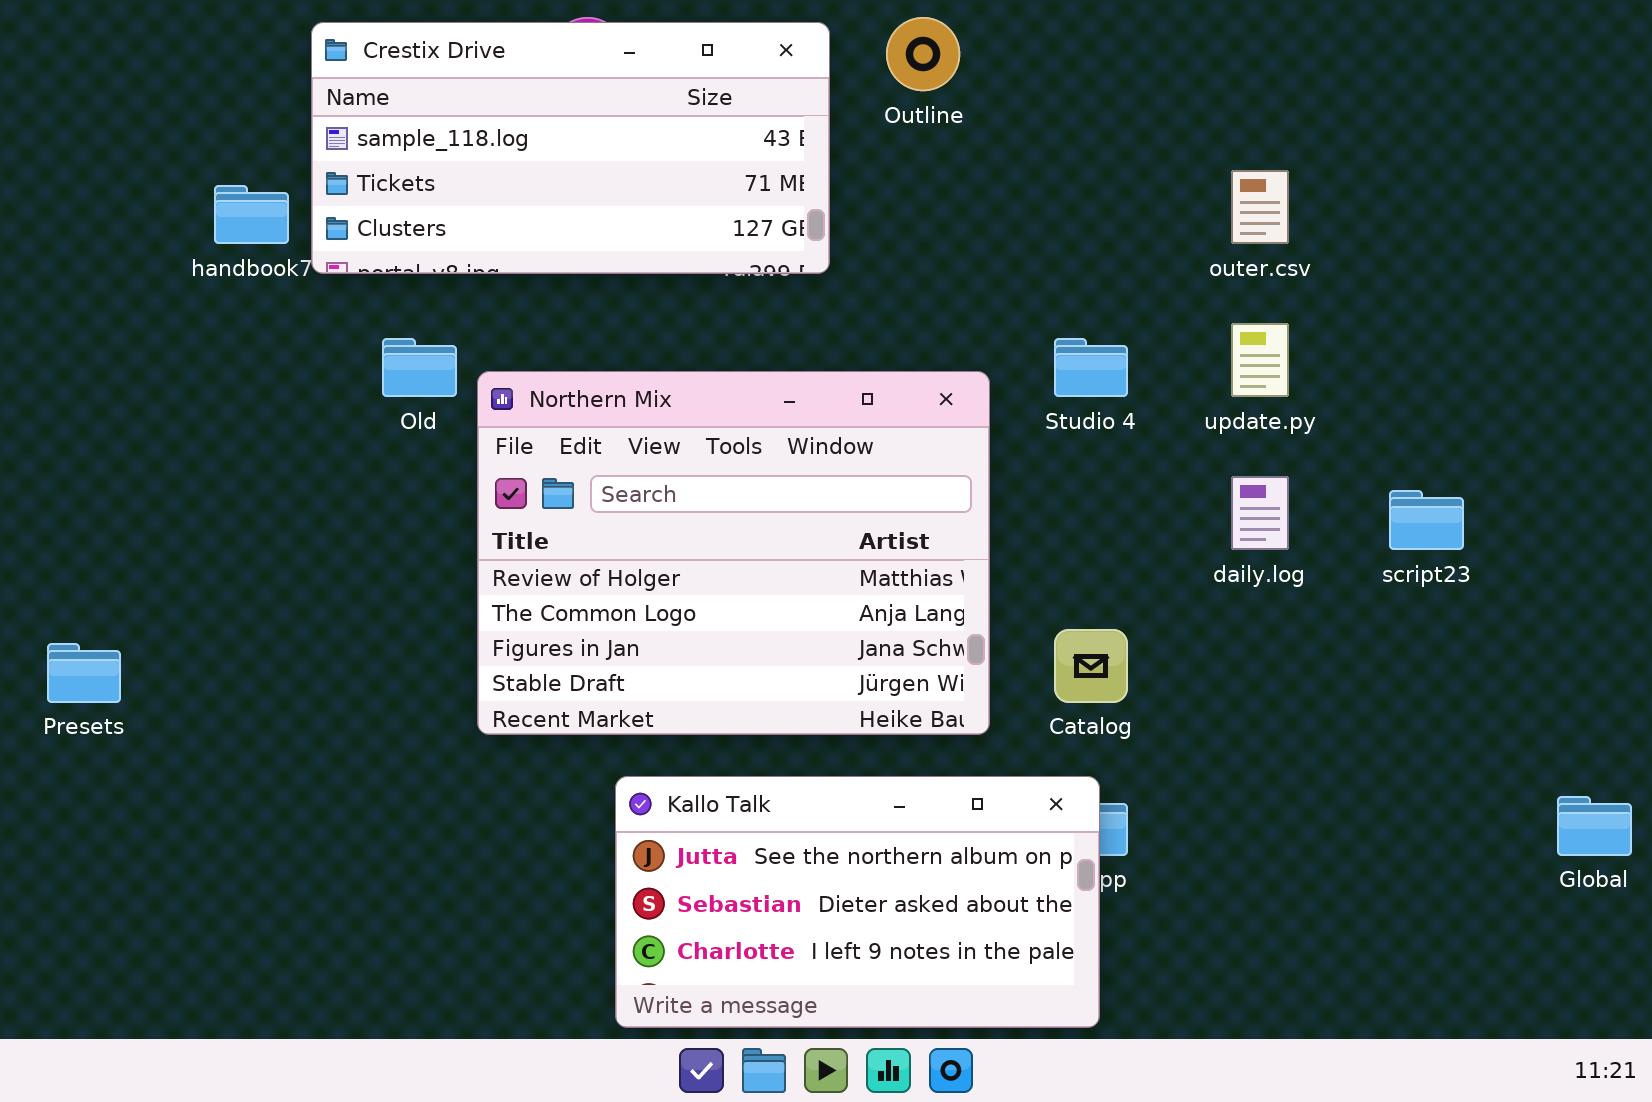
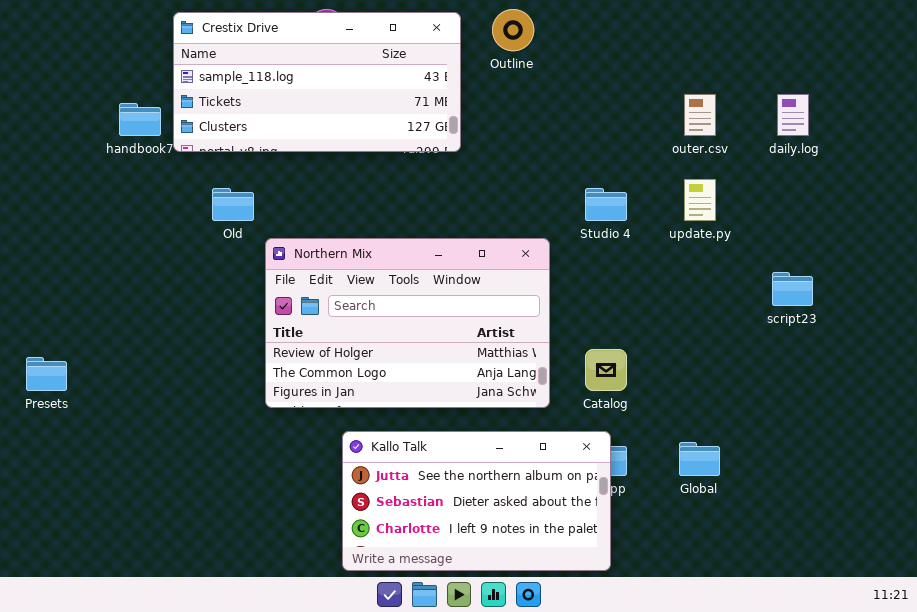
Northern Mix: [477,371,990,735] -> [265,238,550,408], resized
daily.log: [1231,476,1289,550] -> [777,94,809,136], moved
Global: [1557,796,1632,856] -> [679,442,720,476], moved

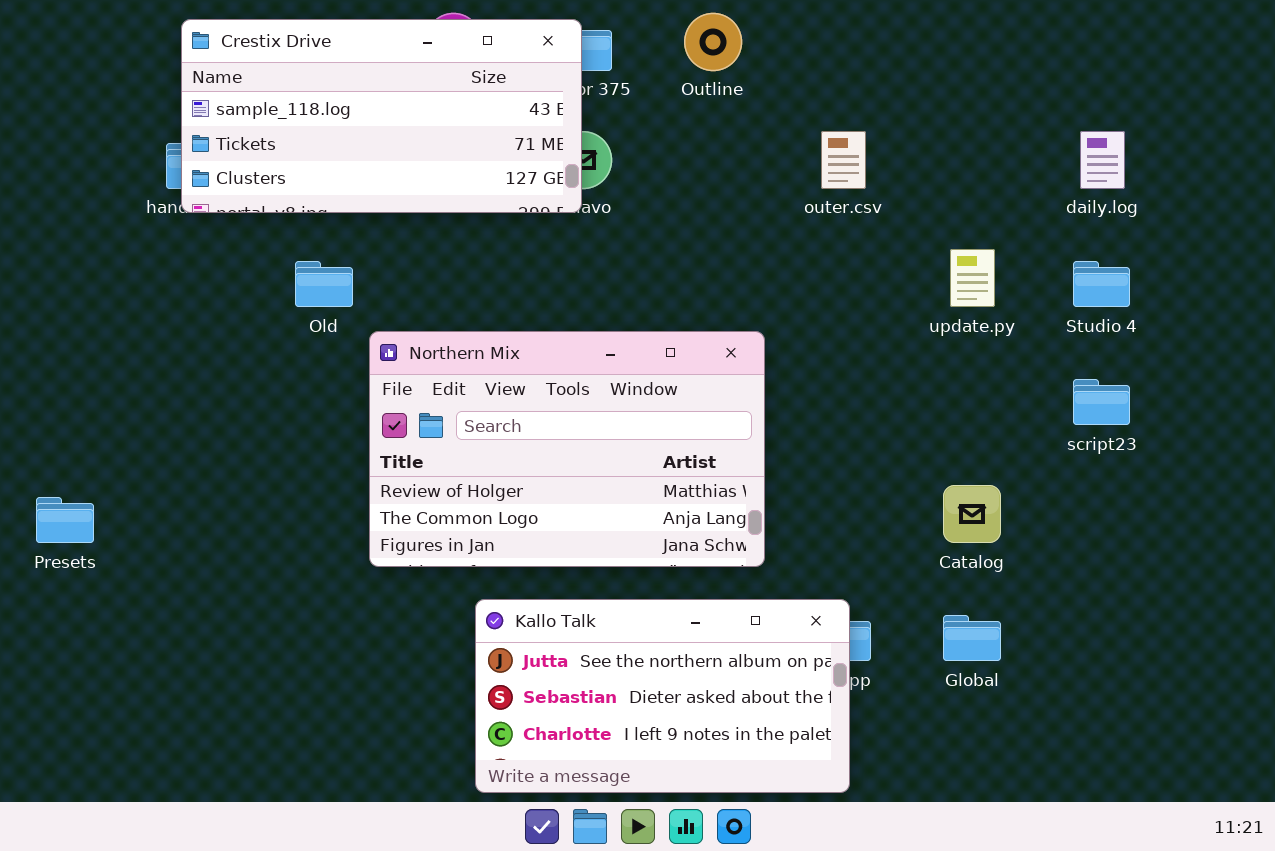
Crestix Drive: [173,12,461,152] -> [181,19,582,213], moved
outer.csv: [684,94,716,136] -> [821,131,866,189], moved
Studio 4: [585,188,627,221] -> [1073,261,1130,307], moved
Catalog: [585,349,627,391] -> [943,485,1001,543], moved

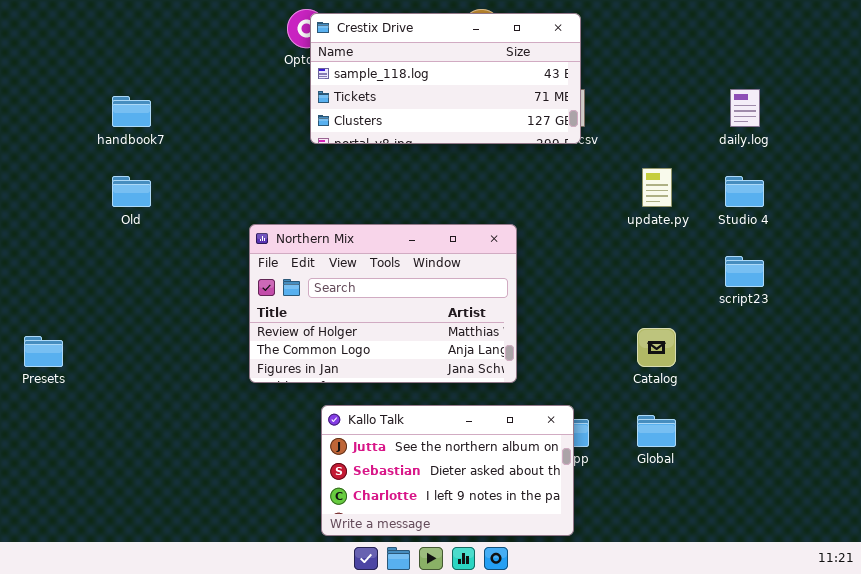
Crestix Drive: [181,19,582,213] -> [310,13,581,144], moved
Old: [295,261,353,307] -> [112,176,151,207], moved

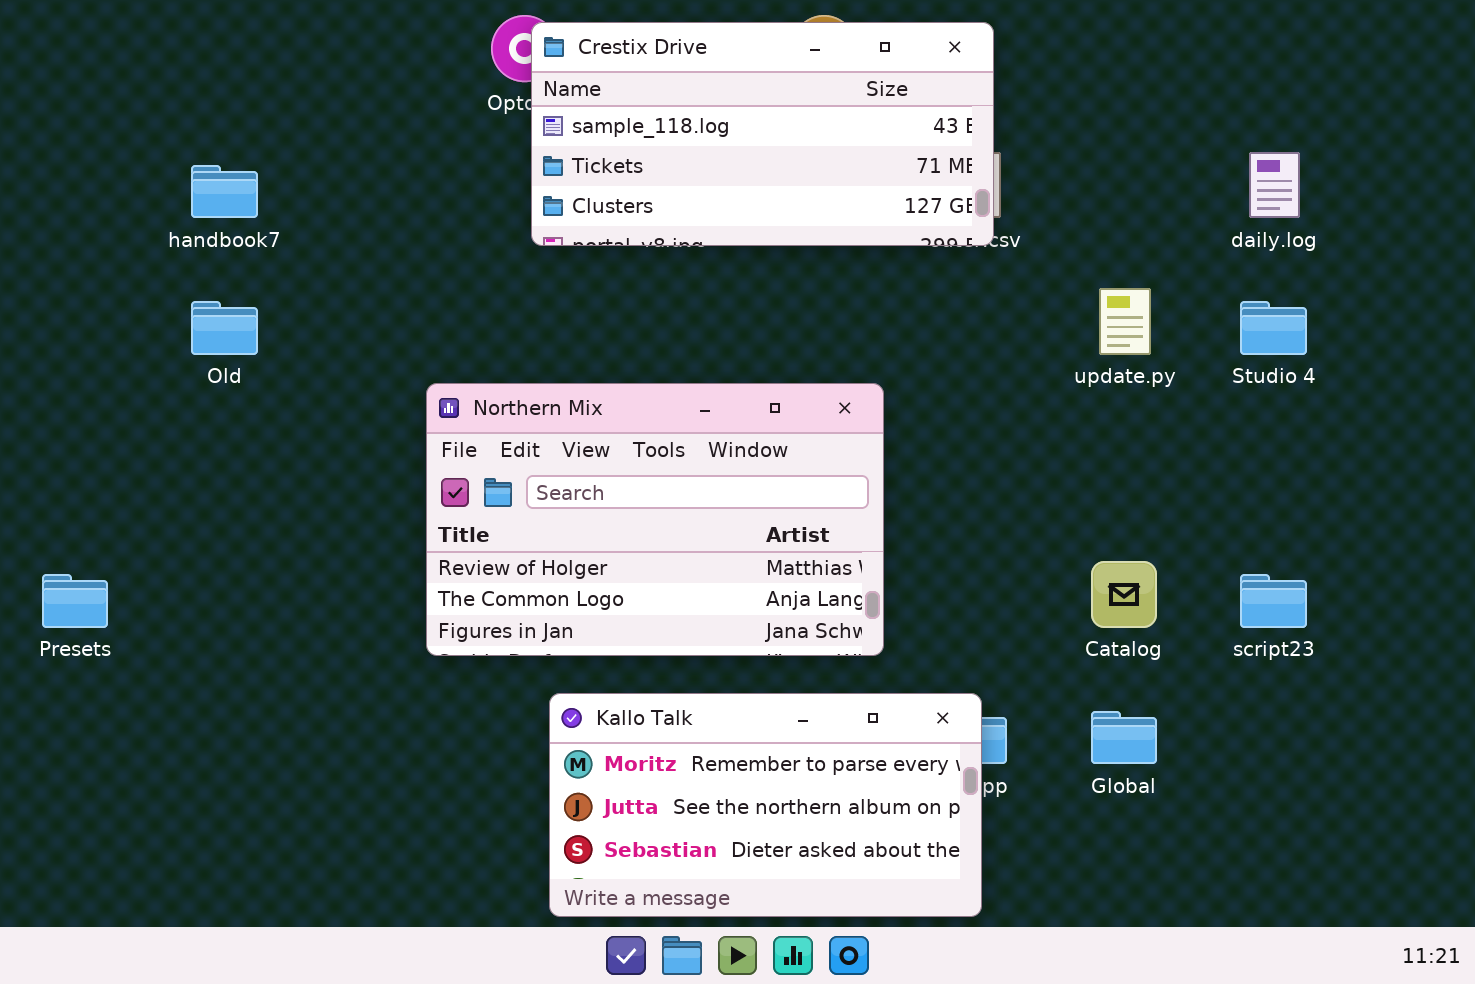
script23: [725,256,764,287] -> [1240,574,1307,628], moved
Kallo Talk: [321,405,574,536] -> [549,693,982,917], scrolled up 1 row

